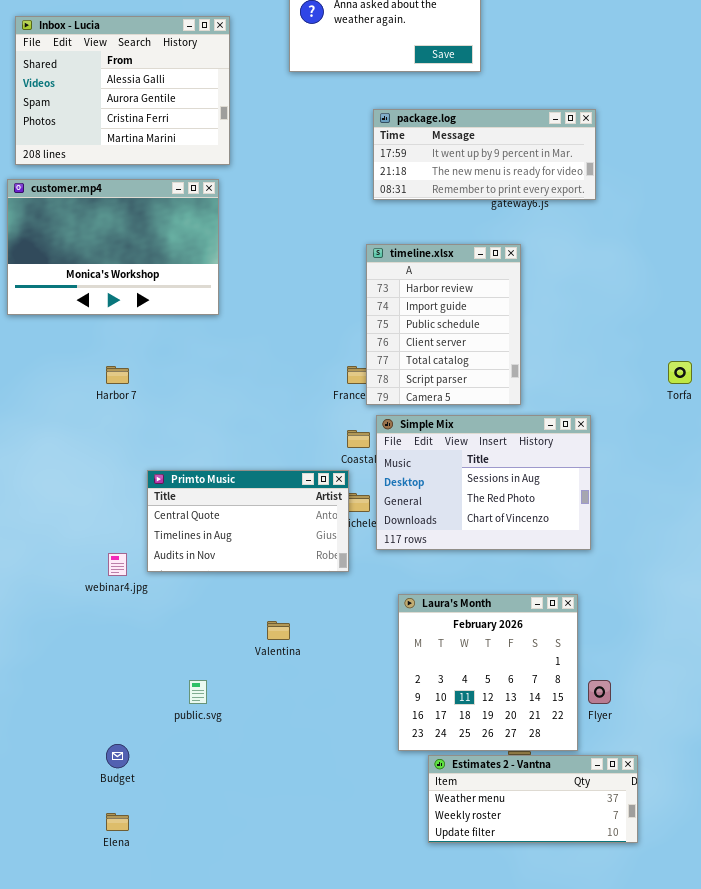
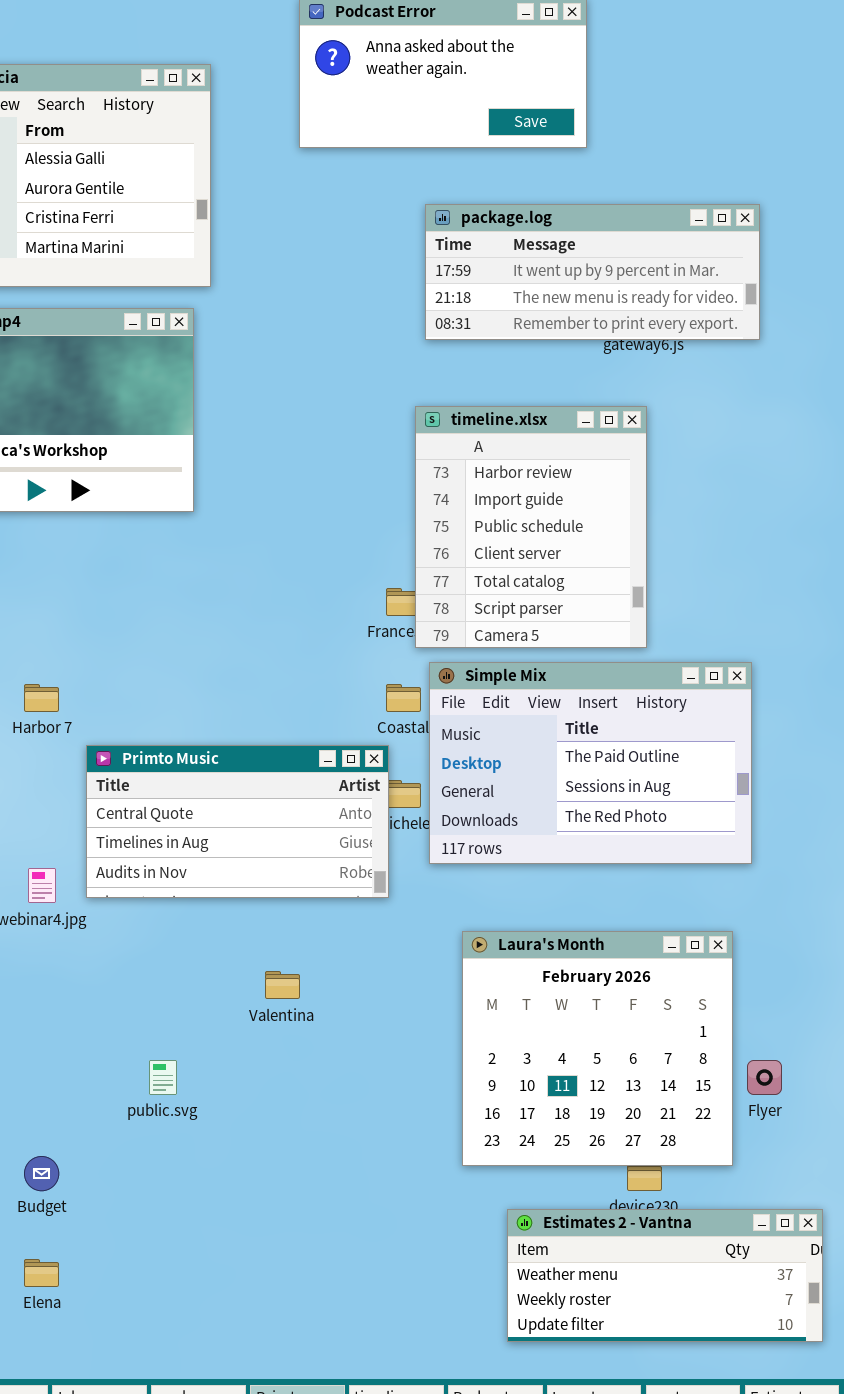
Harbor 7: [106,366,129,384] -> [24,684,59,712], moved
Simple Mix: [376,415,591,550] -> [429,662,752,864], scrolled up 1 row
Estimates 2 - Vantna: [428,755,638,843] -> [507,1209,823,1342], moved

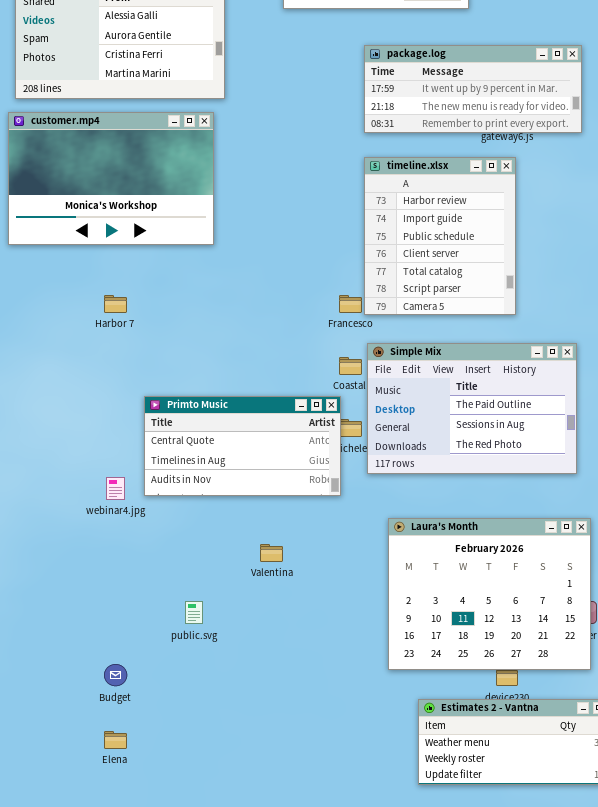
timeline.xlsx: [415,406,647,648] -> [364,157,516,315], moved
Harbor 7: [24,684,59,712] -> [104,295,127,313], moved
Laura's Month: [462,931,733,1166] -> [388,518,591,670], resized

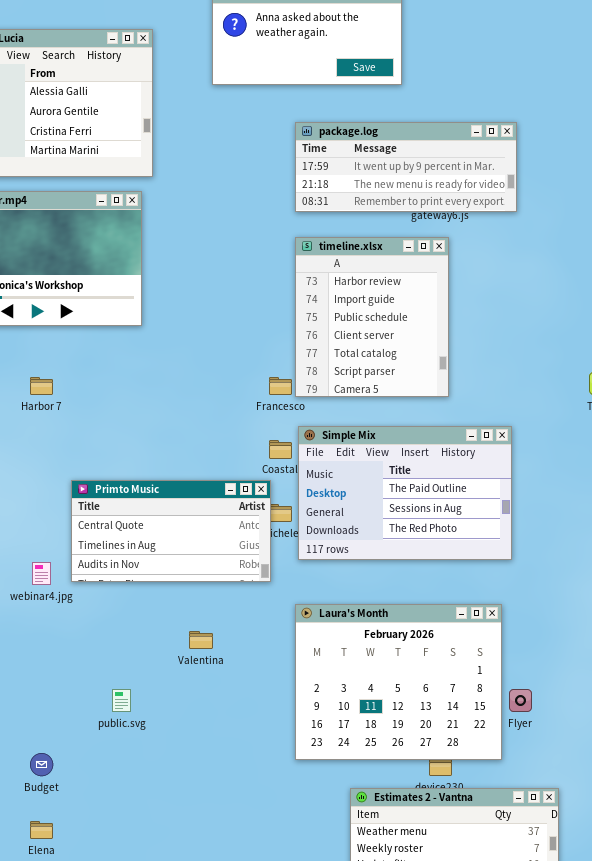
Laura's Month: [388,518,591,670] -> [295,604,502,760], moved

